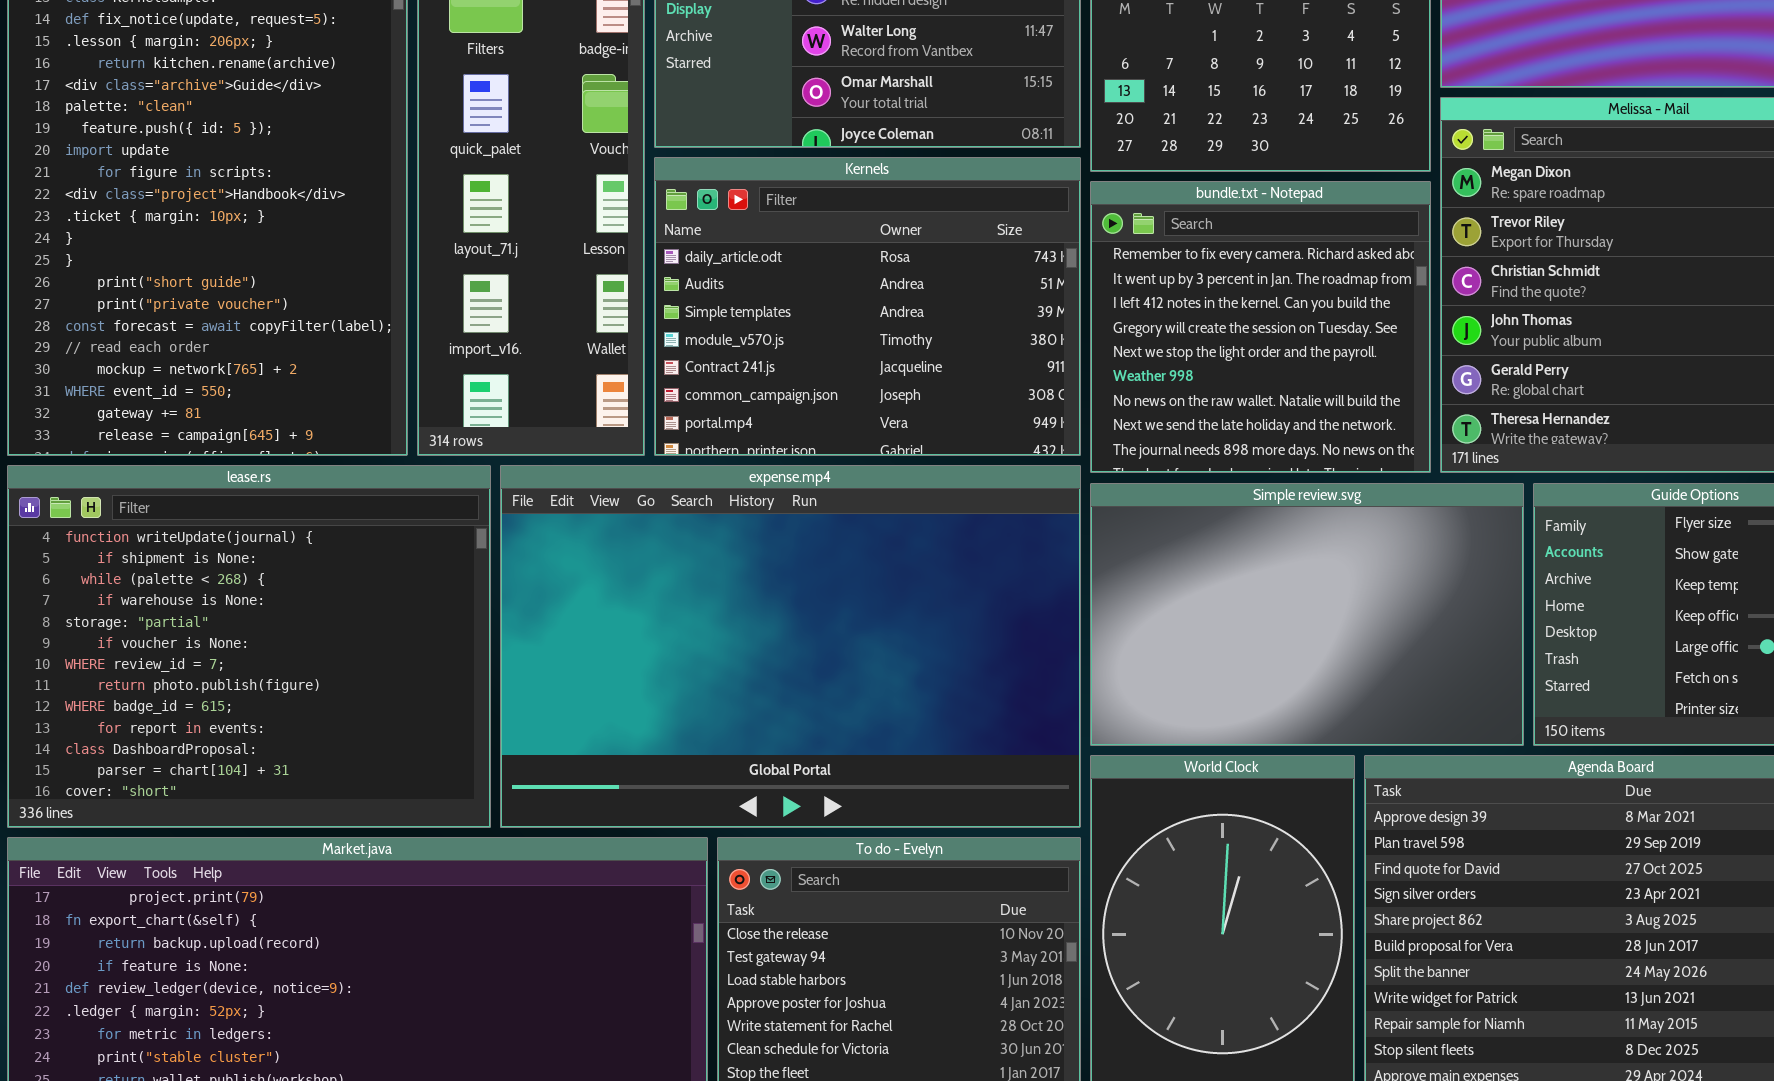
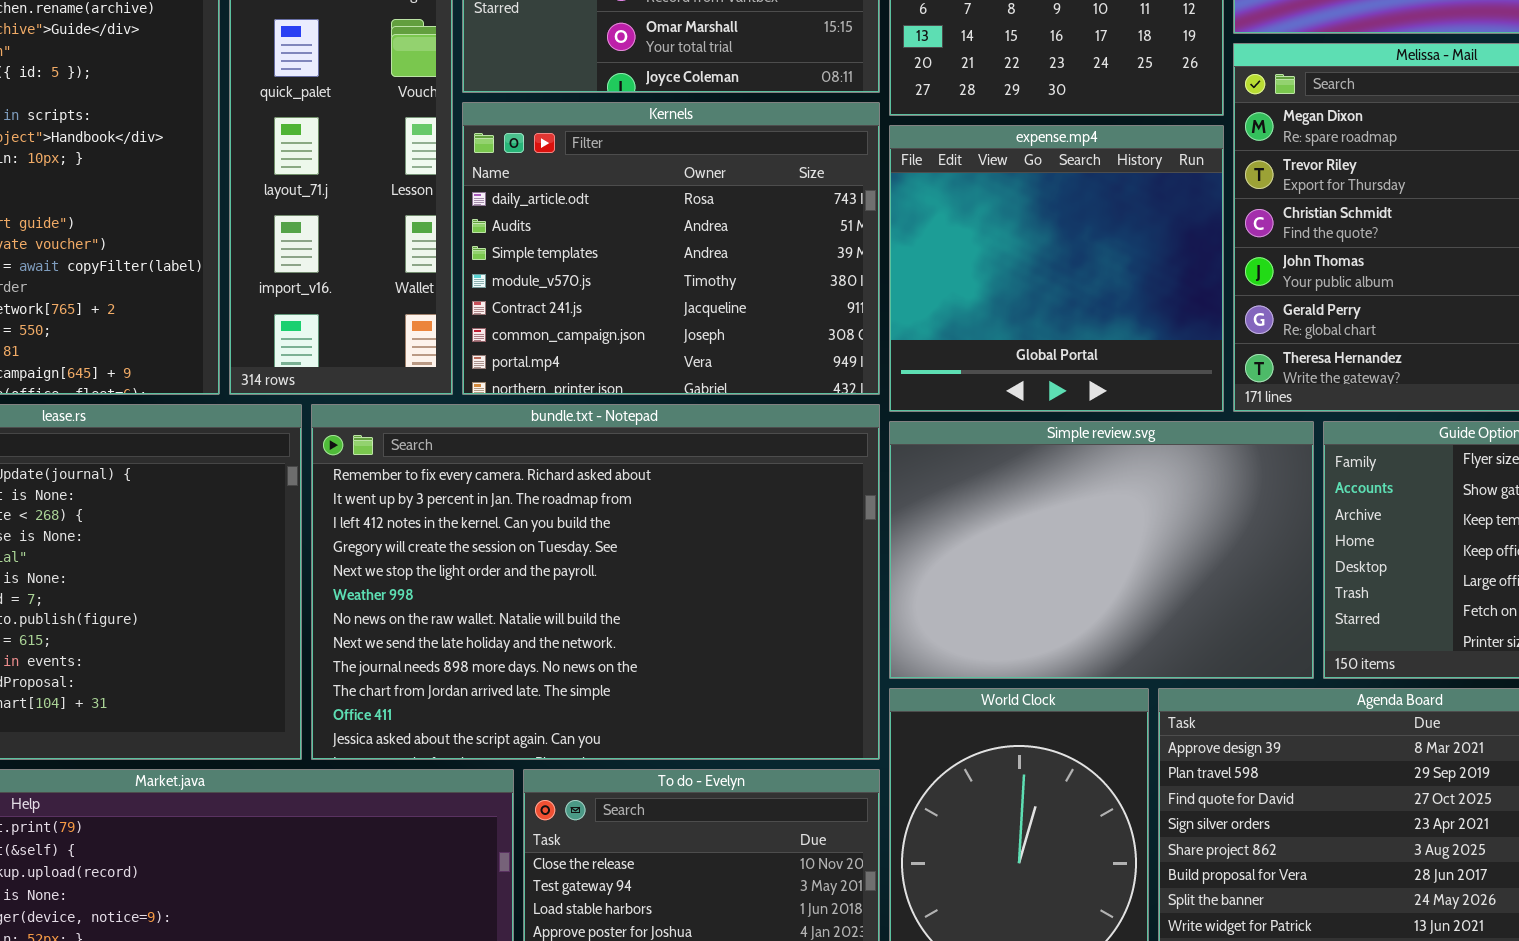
bundle.txt - Notepad: [1090,181,1431,473] -> [311,404,880,760], moved, resized
expense.mp4: [500,465,1081,828] -> [889,125,1224,412], moved, resized

